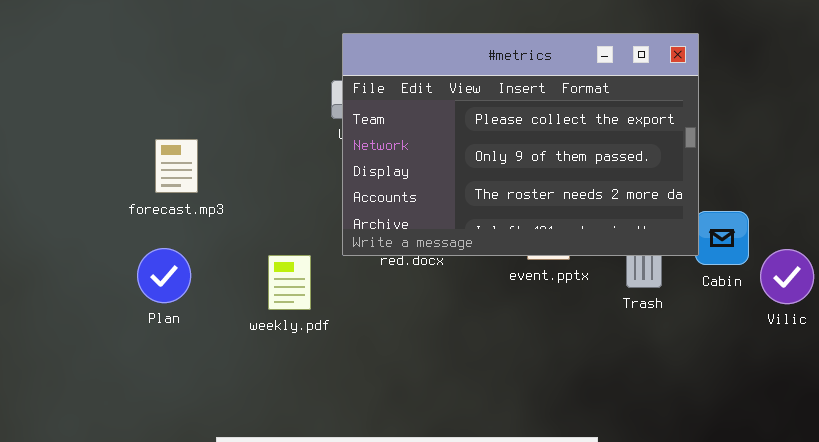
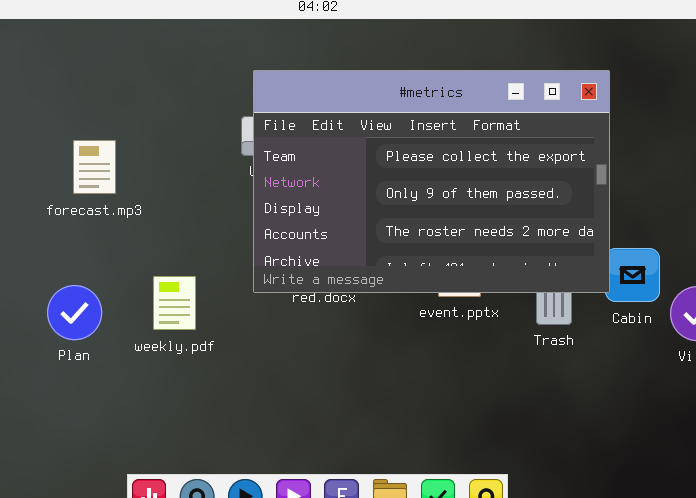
forecast.mp3: [155,139,198,193] -> [73,140,116,194], moved
weekly.pdf: [268,255,311,310] -> [153,276,196,330], moved

